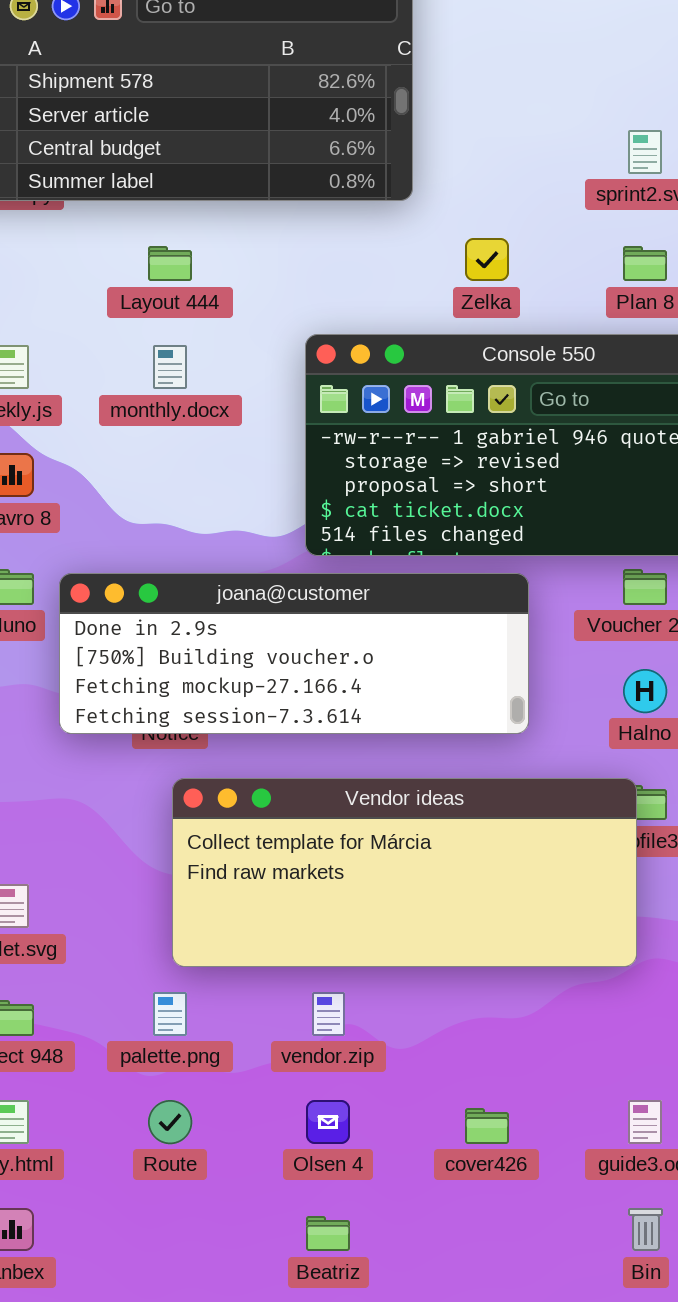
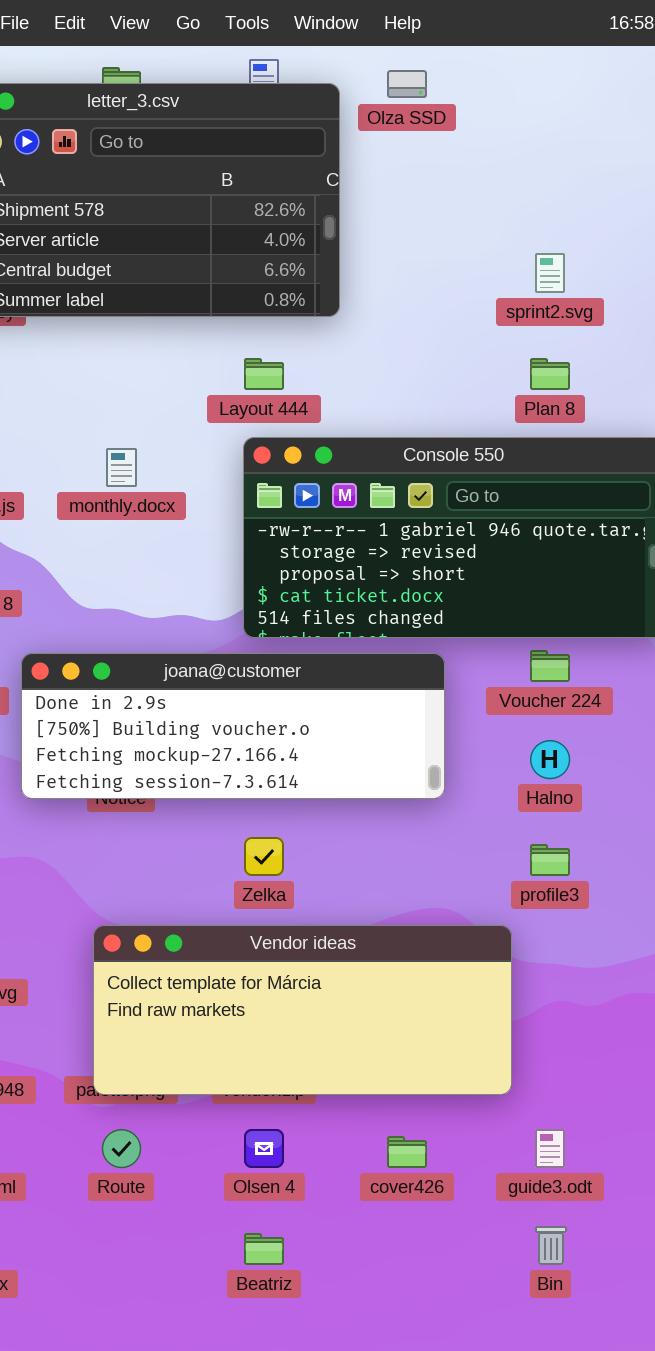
Zelka: [465,238,509,281] -> [244,837,284,876], moved
Layout 444: [148,246,192,281] -> [244,358,284,390], moved
Vendor ideas: [172,778,637,967] -> [93,925,512,1095], moved

